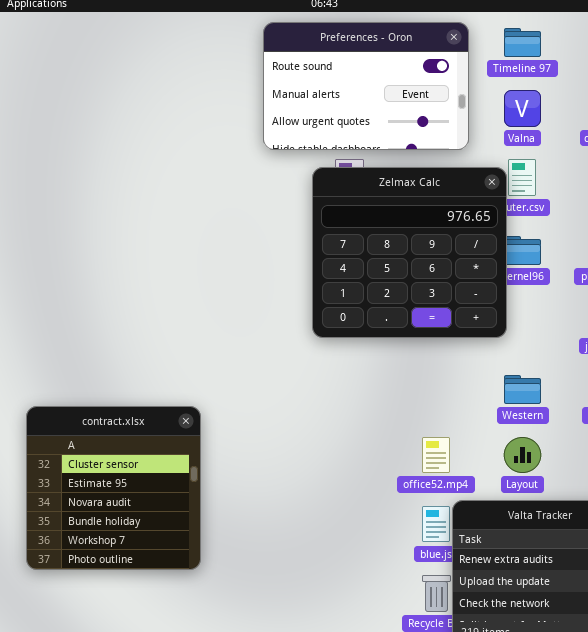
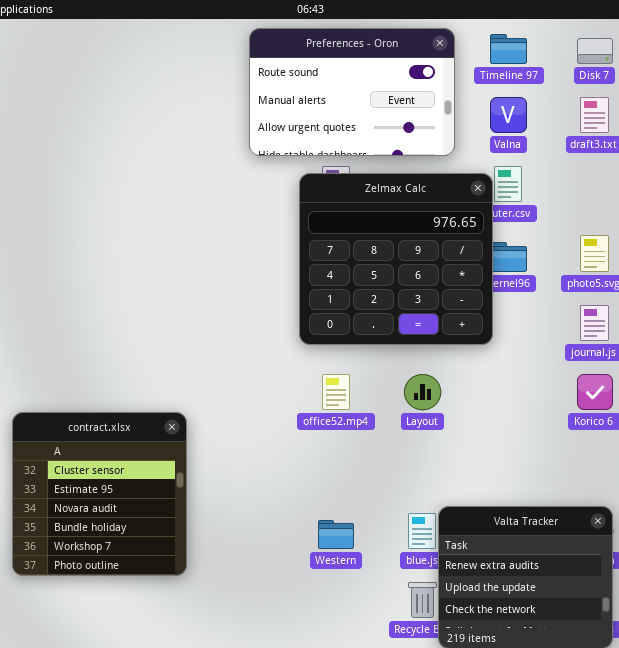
Western: [504,375,541,404] -> [318,520,354,549], moved
office52.mp4: [422,437,450,473] -> [322,374,350,410], moved
Layout: [504,437,541,473] -> [404,374,441,410], moved

